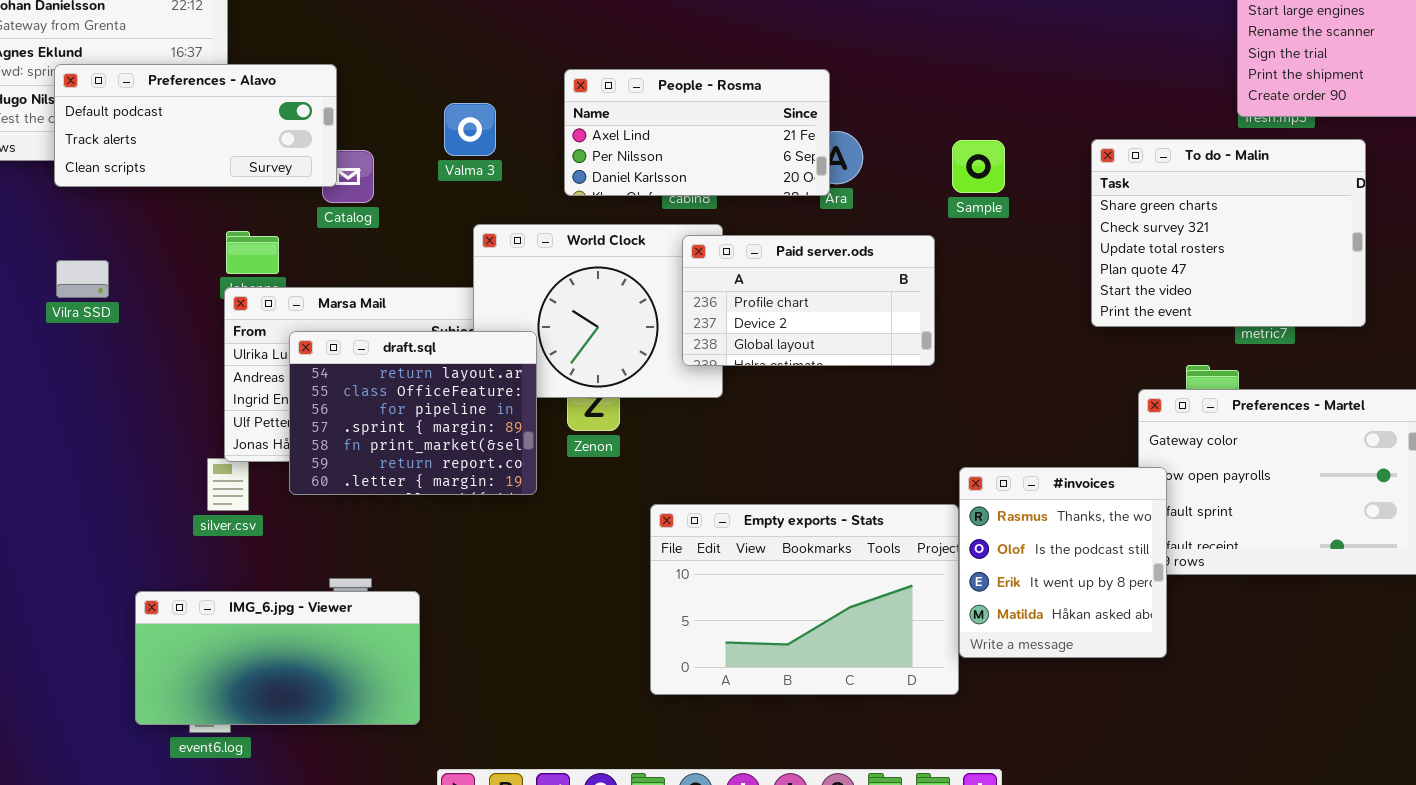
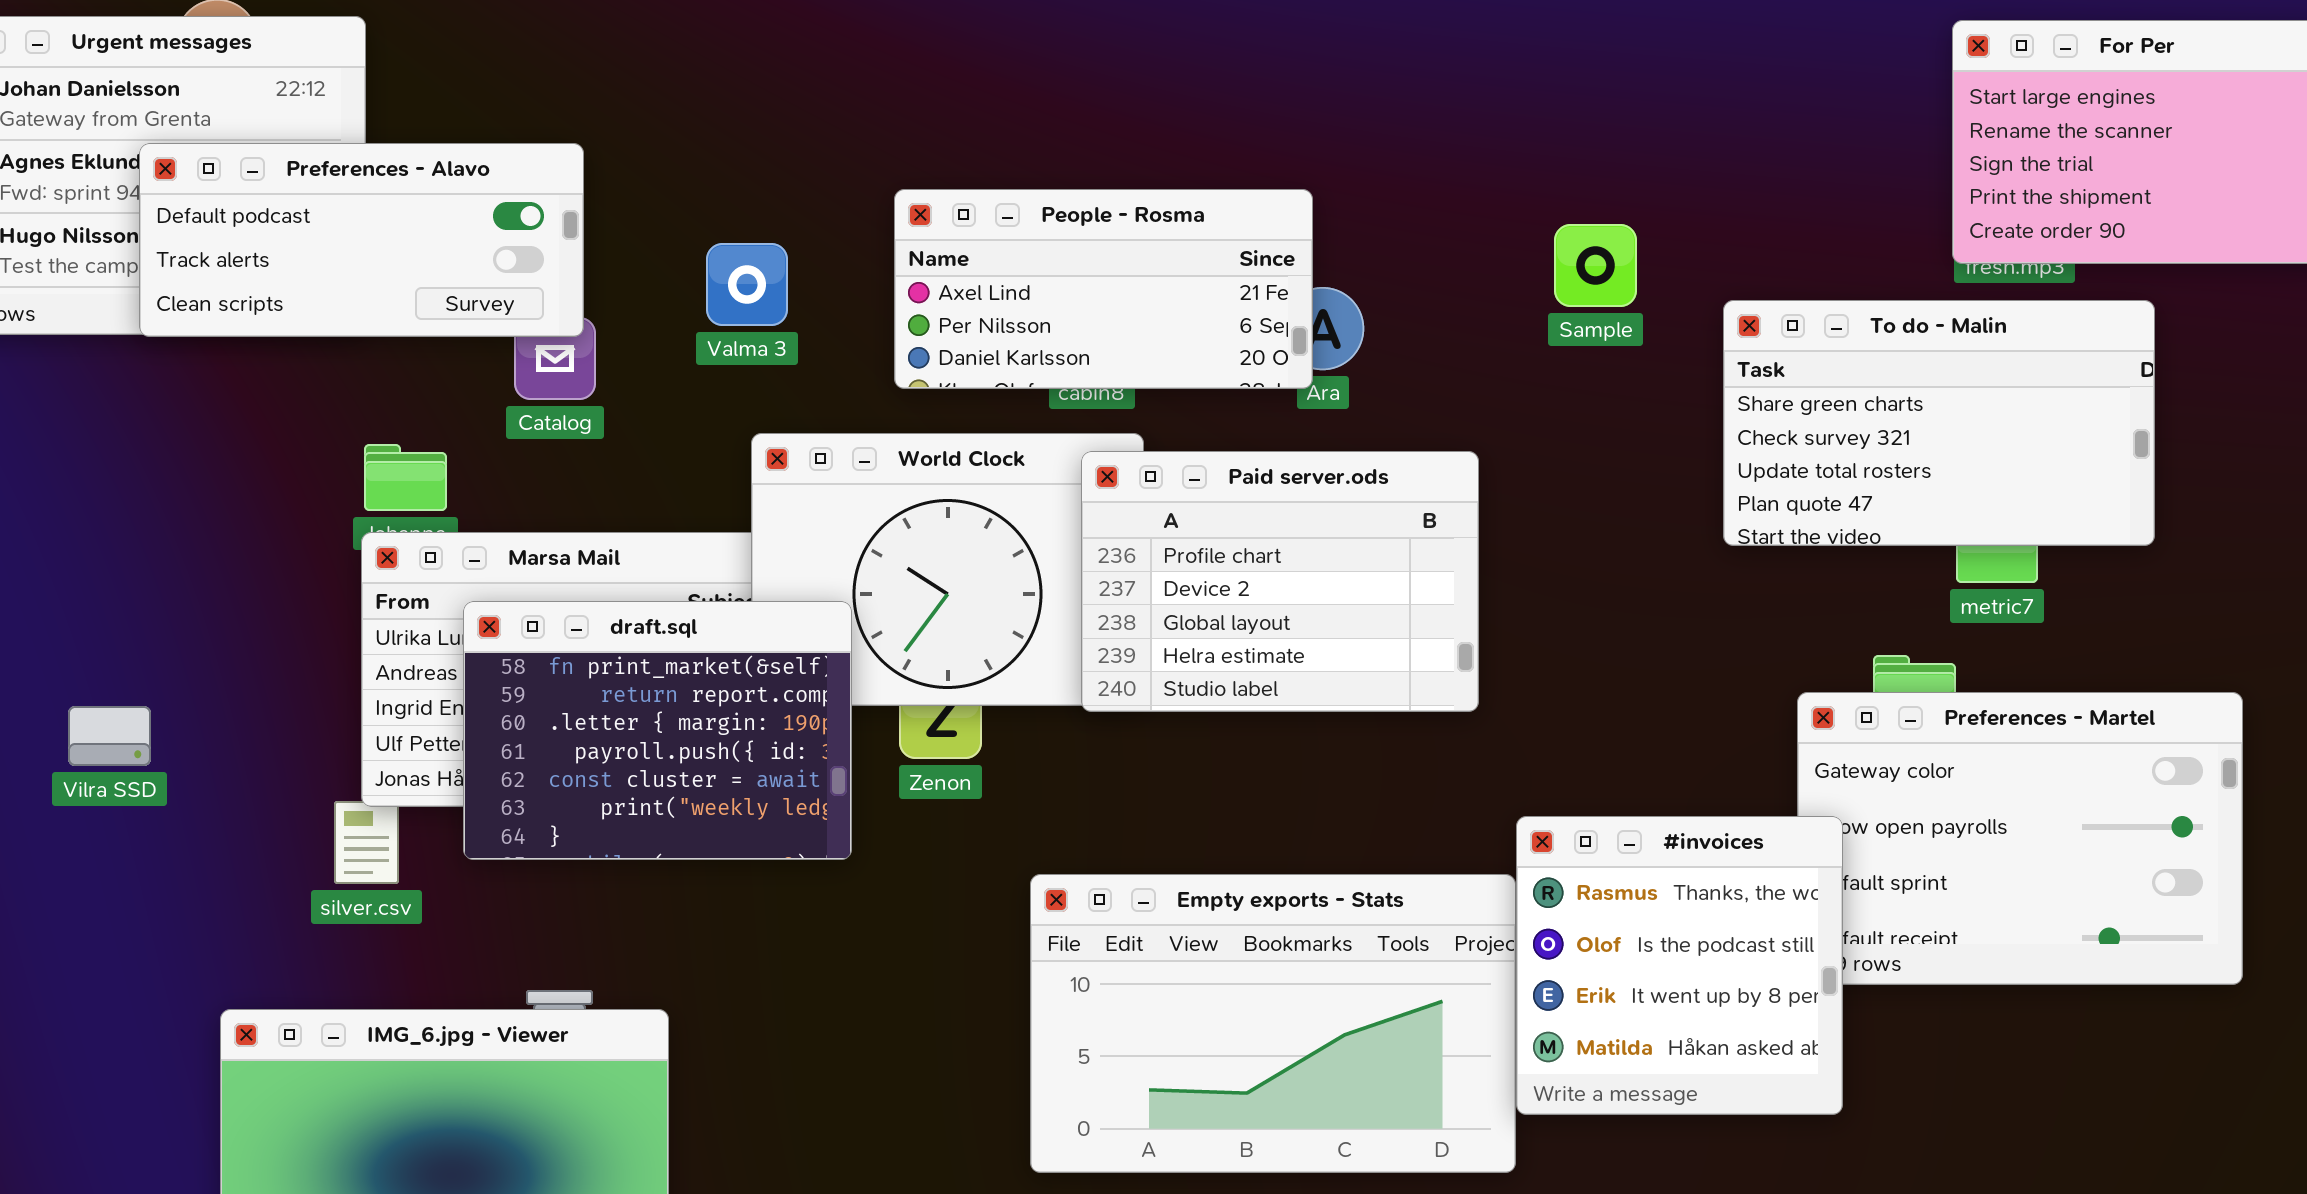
Preferences - Alavo: [54,64,337,187] -> [139,143,584,337], moved
To do - Malin: [1091,139,1366,327] -> [1723,300,2155,546], resized
Sample: [952,140,1005,193] -> [1554,224,1637,307], moved
Paid server.ods: [682,235,935,366] -> [1081,451,1479,712], resized
Vilra SSD: [56,260,109,298] -> [68,706,151,766], moved
draft.sql: [289,331,537,495] -> [463,601,852,860], scrolled down 4 rows

